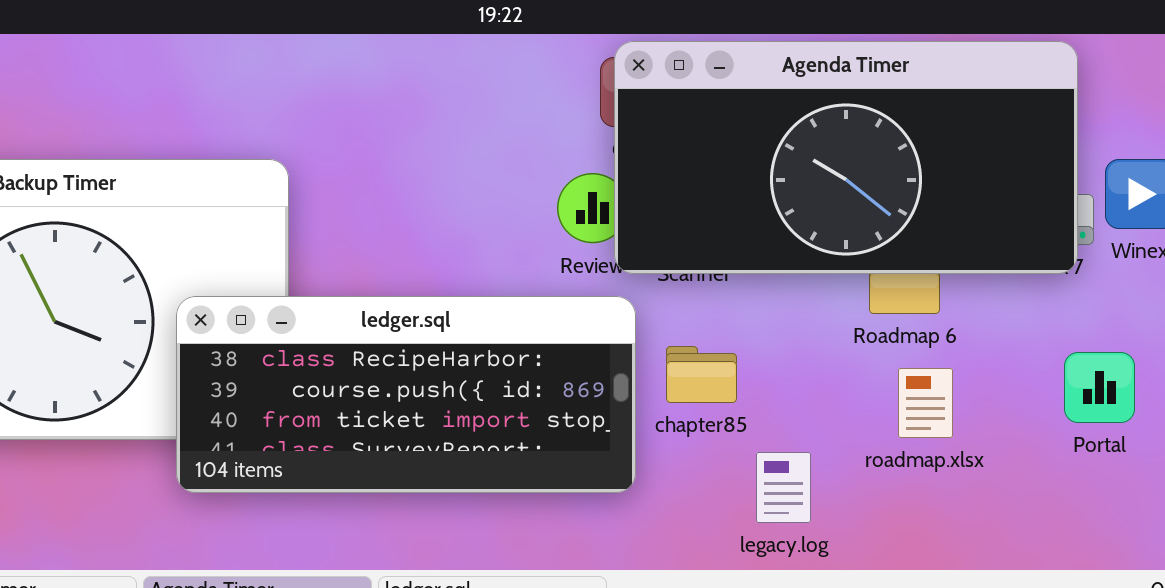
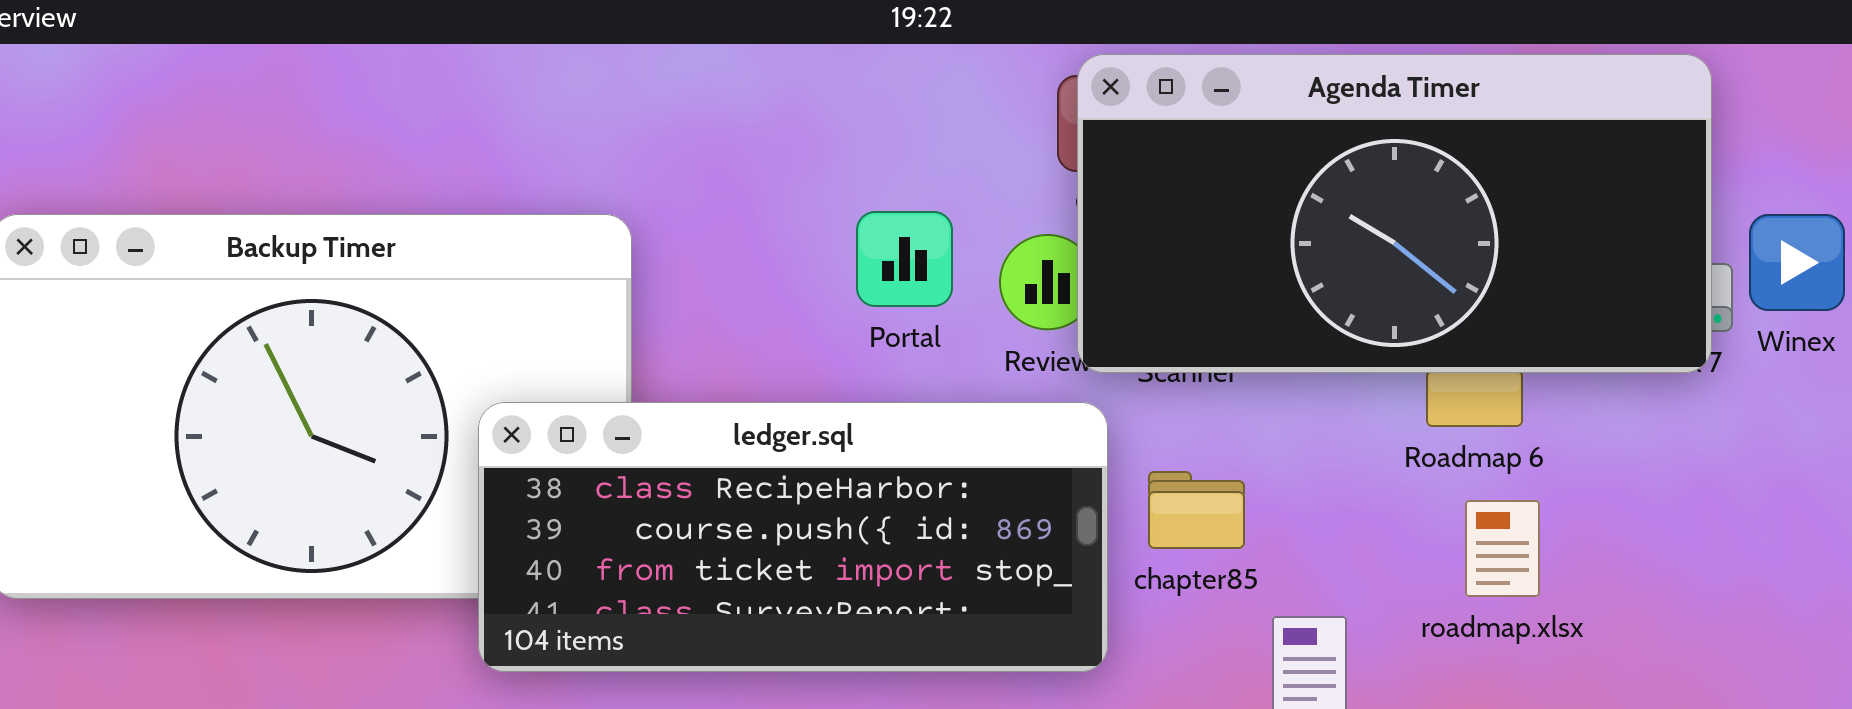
Portal: [1064,352,1135,423] -> [856,211,953,307], moved

